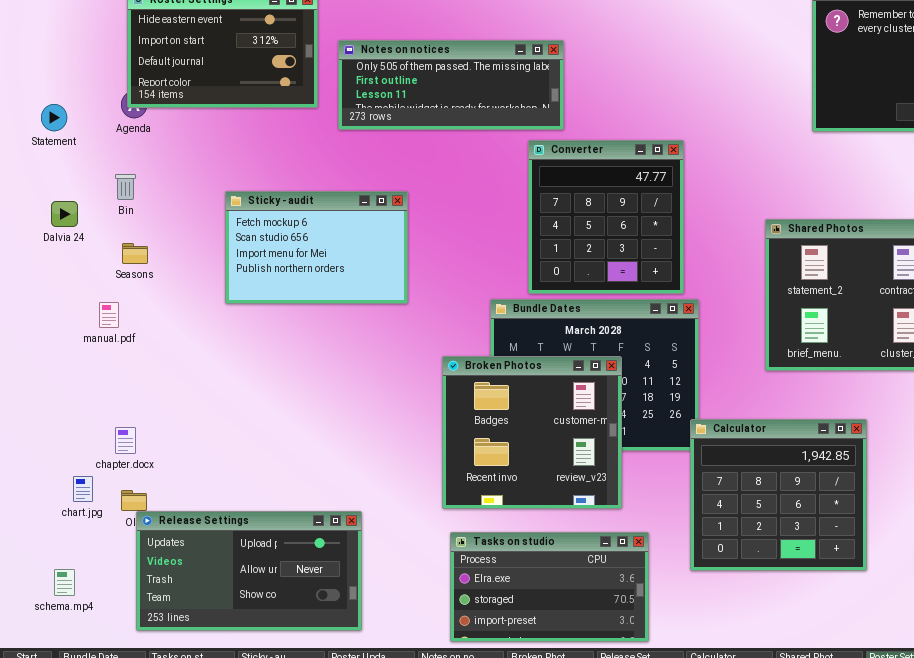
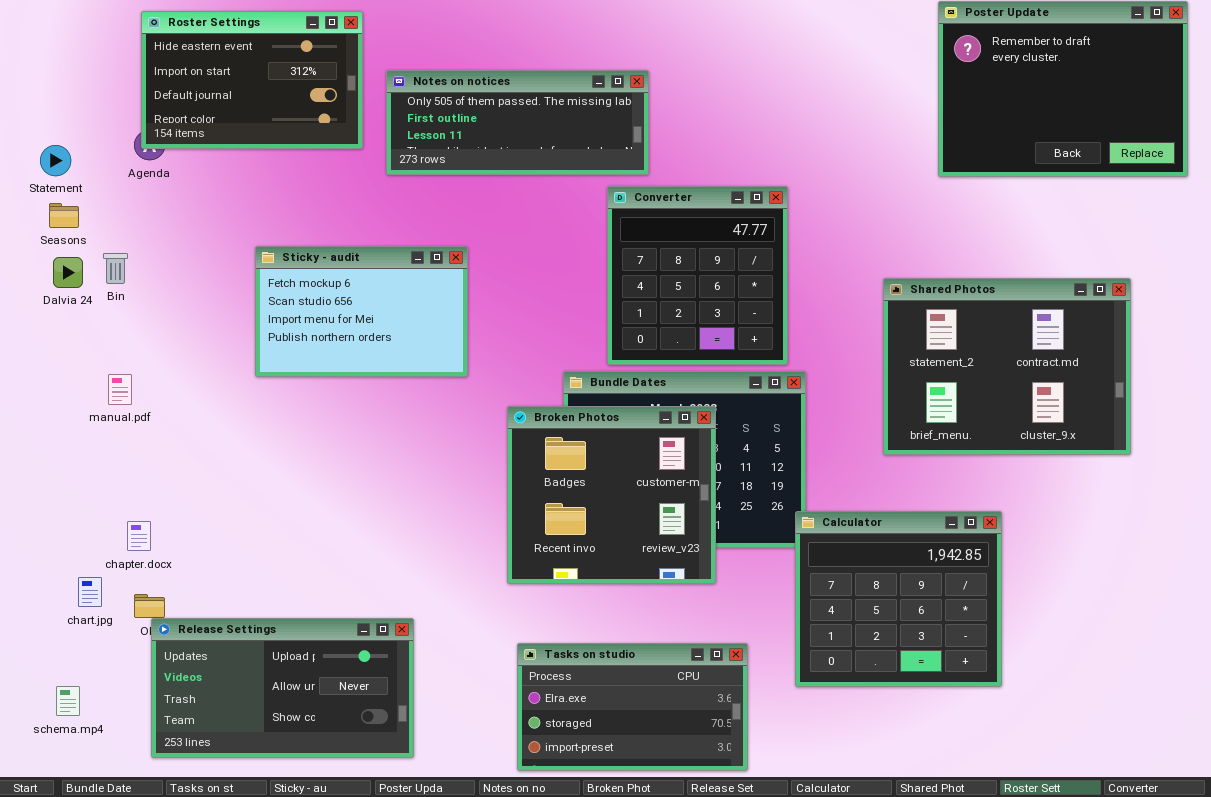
Bin: [115,174,136,200] -> [103,253,128,284], moved
Seasons: [122,243,148,264] -> [49,203,79,228], moved
Broken Photos: [442,356,622,509] -> [507,406,716,584], moved

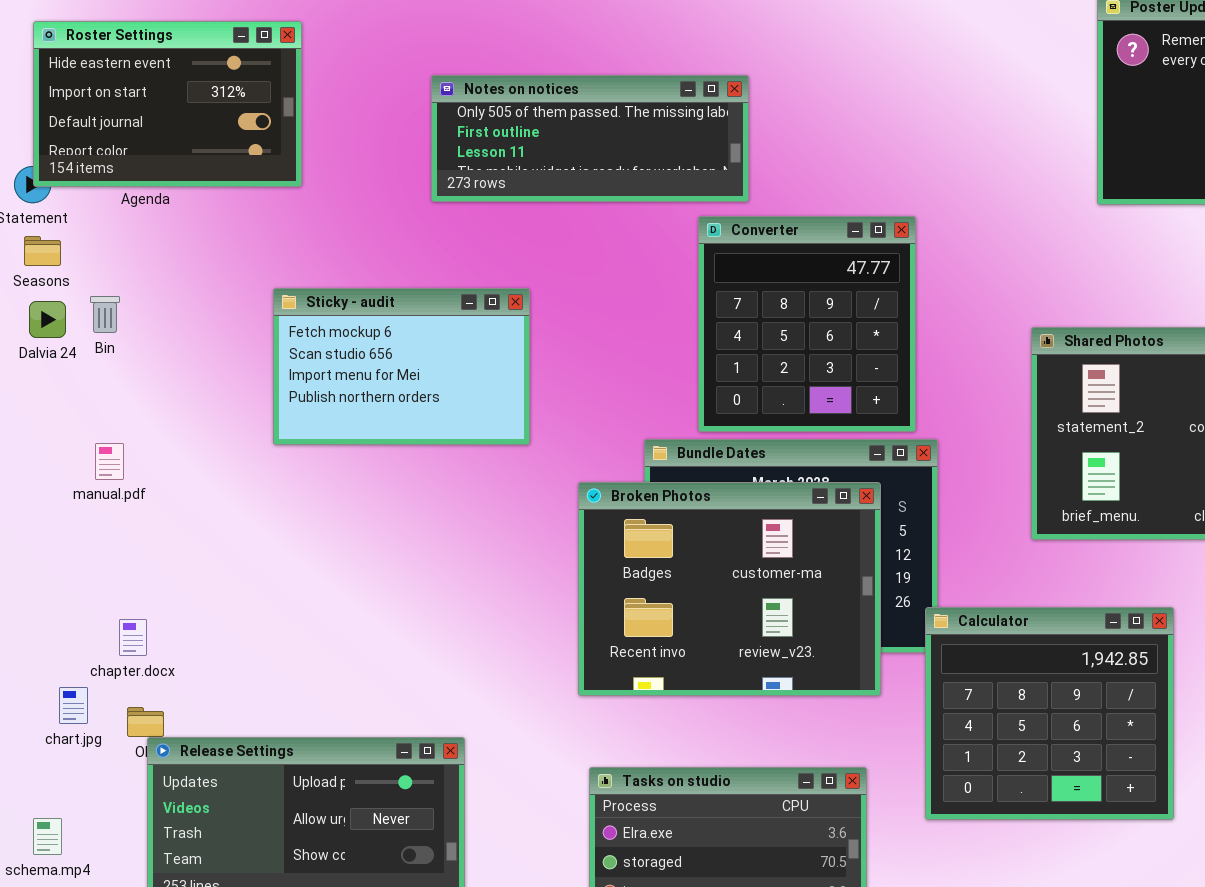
Roster Settings: [141,11,363,149] -> [33,21,302,187], moved
Broken Photos: [507,406,716,584] -> [578,482,881,696], resized

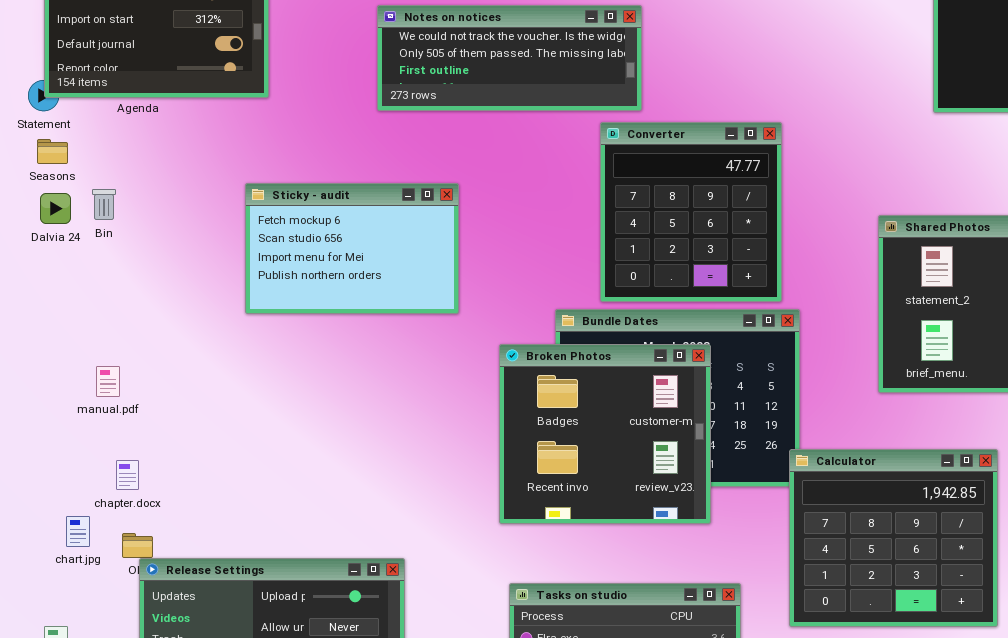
Notes on notices: [431,75,749,202] -> [377,5,642,111], scrolled up 1 row
manual.pdf: [95,443,124,480] -> [96,366,120,397], moved
Broken Photos: [578,482,881,696] -> [499,344,711,524], resized

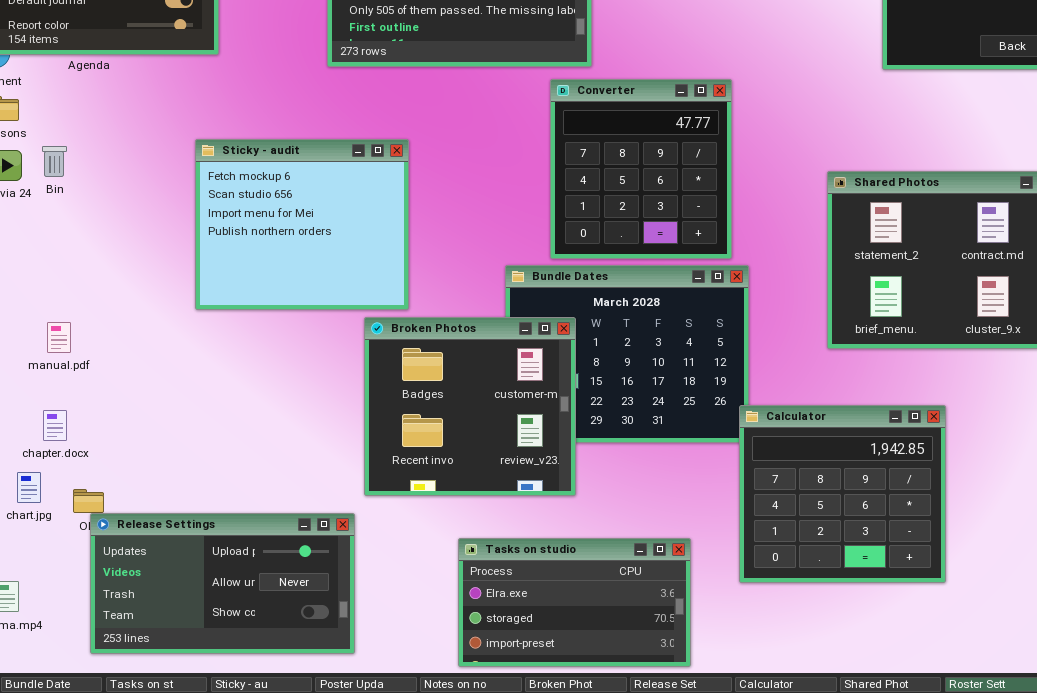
Sticky - audit: [245,183,459,314] -> [195,139,409,310], resized
Broken Photos: [499,344,711,524] -> [364,317,576,496], moved
chapter.docx: [116,460,139,490] -> [43,410,67,441], moved

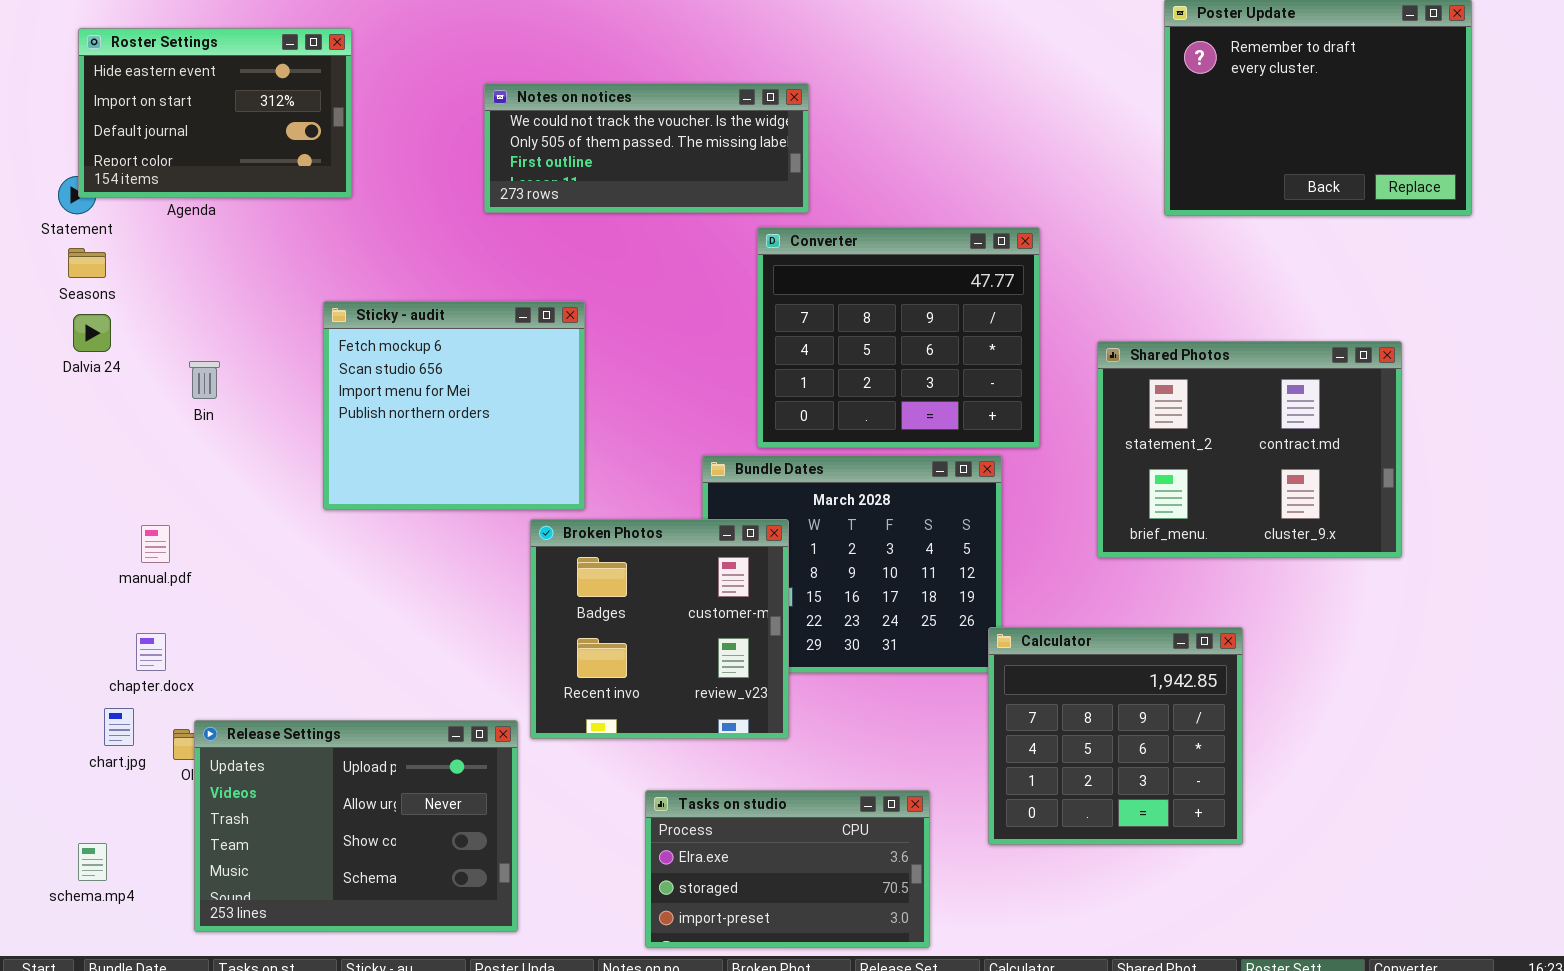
Converter: [550,79,732,259] -> [757,227,1040,448], resized
Bin: [42,146,67,177] -> [189,361,220,399], moved
Release Settings: [90,513,355,654] -> [194,720,518,932], resized

